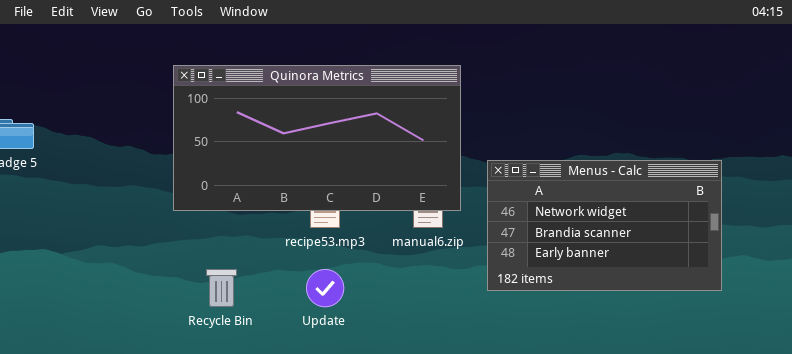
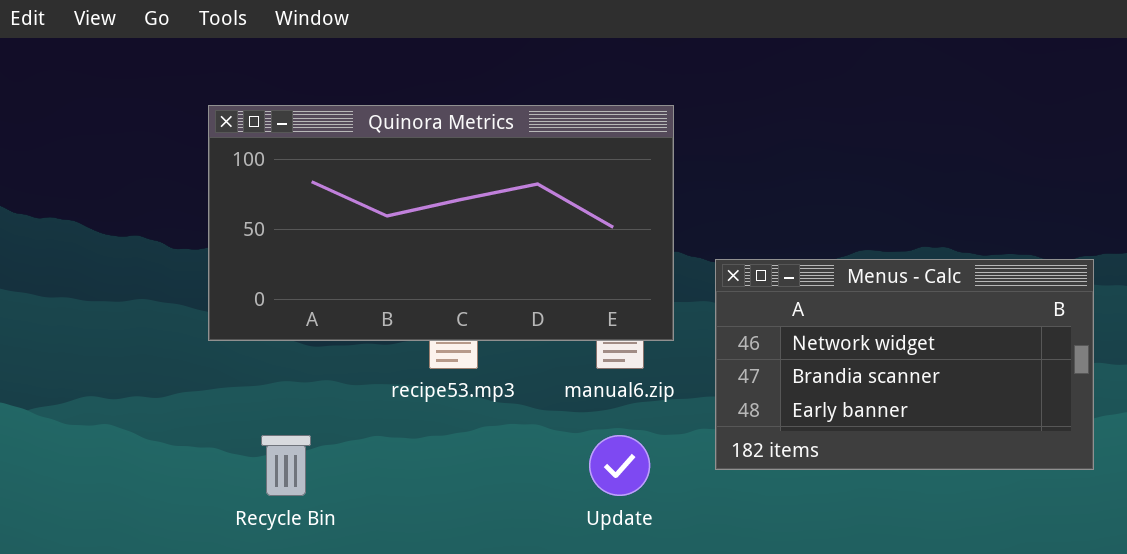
Update: [306,269,344,307] -> [589,435,650,496], moved

